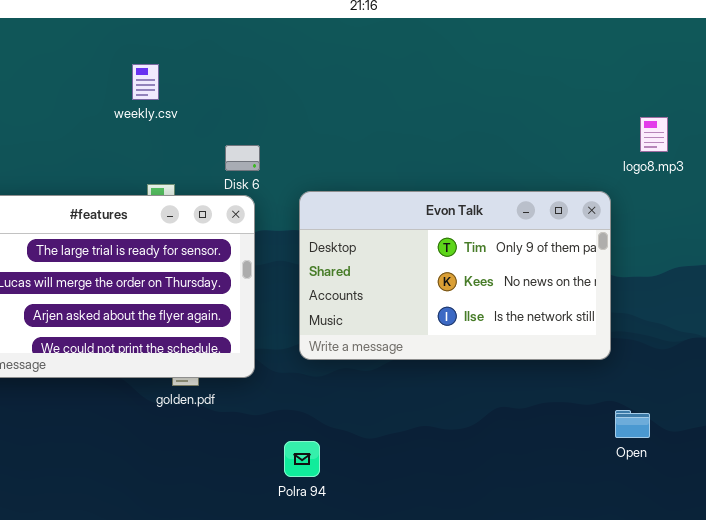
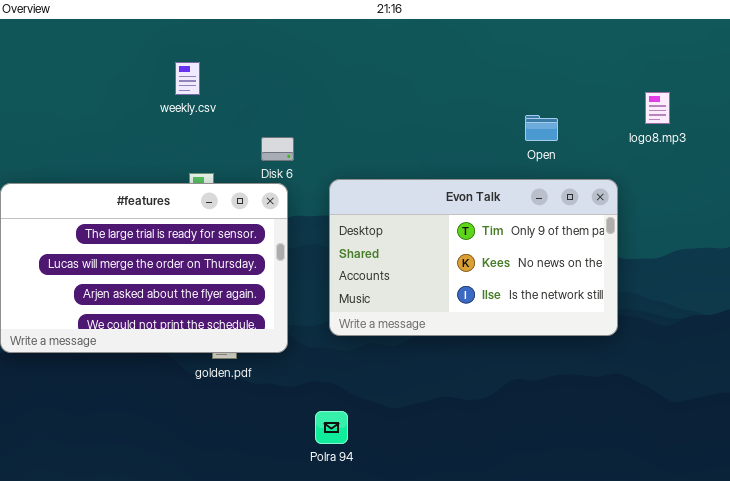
logo8.mp3: [640,117,668,152] -> [645,92,670,124], moved
Open: [615,410,650,438] -> [525,115,558,141], moved

